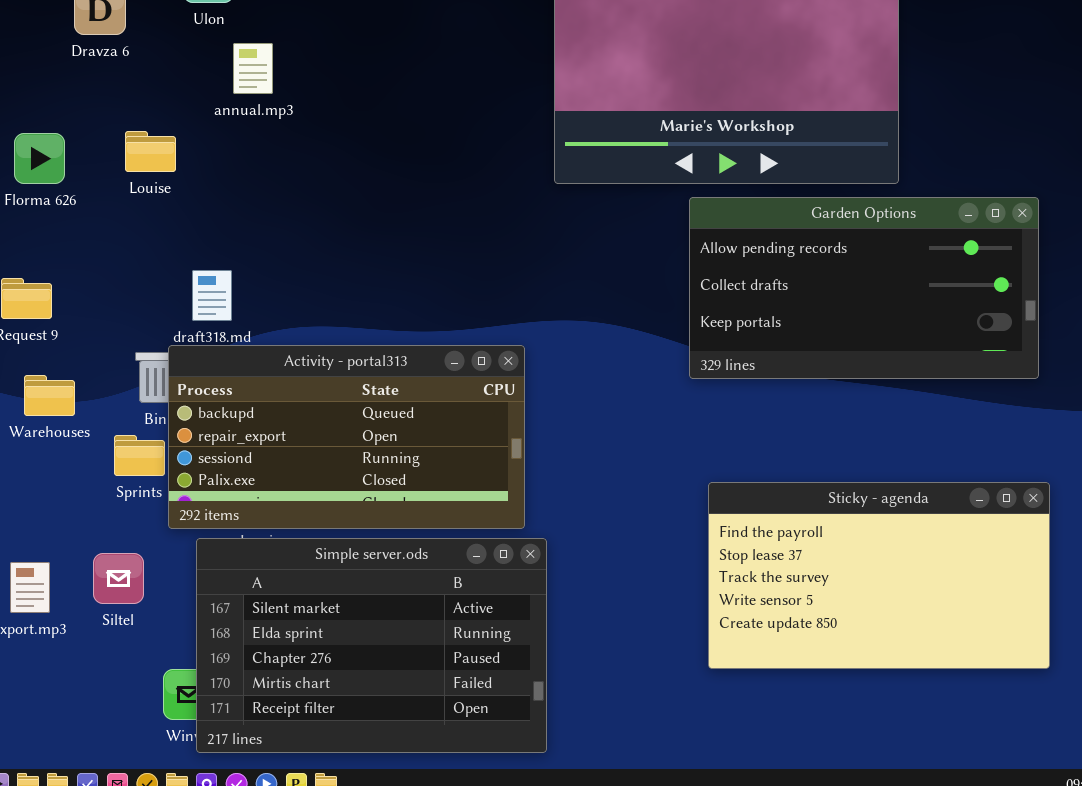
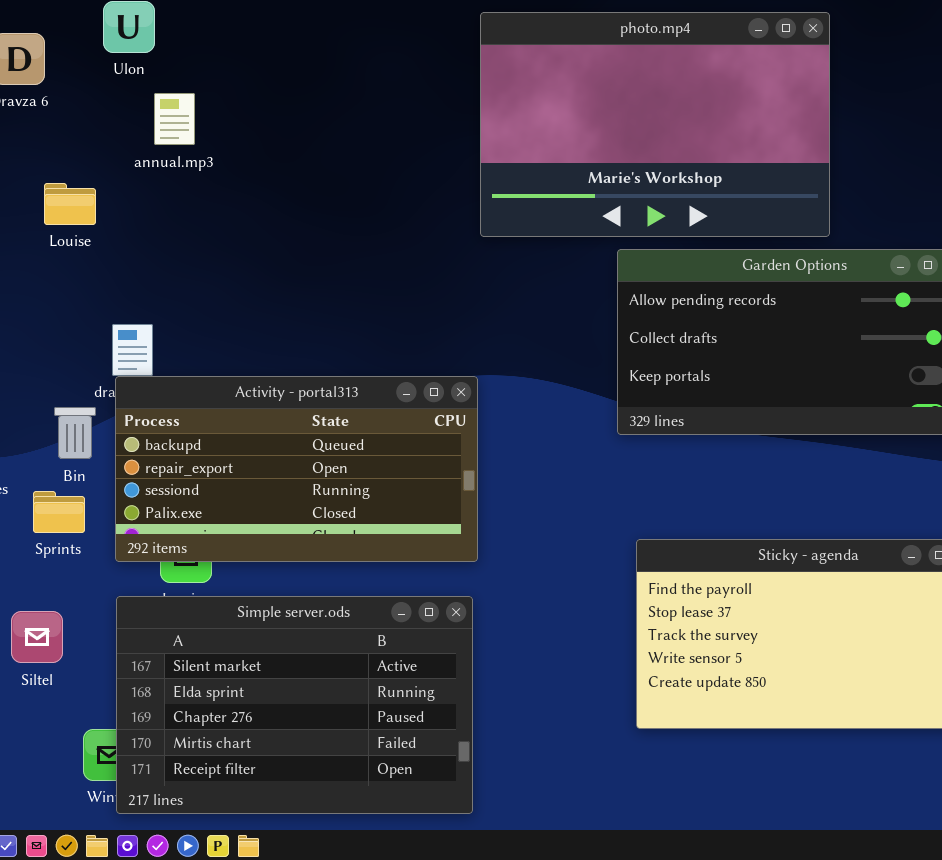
Activity - portal313: [168,345,525,529] -> [115,376,478,562], moved

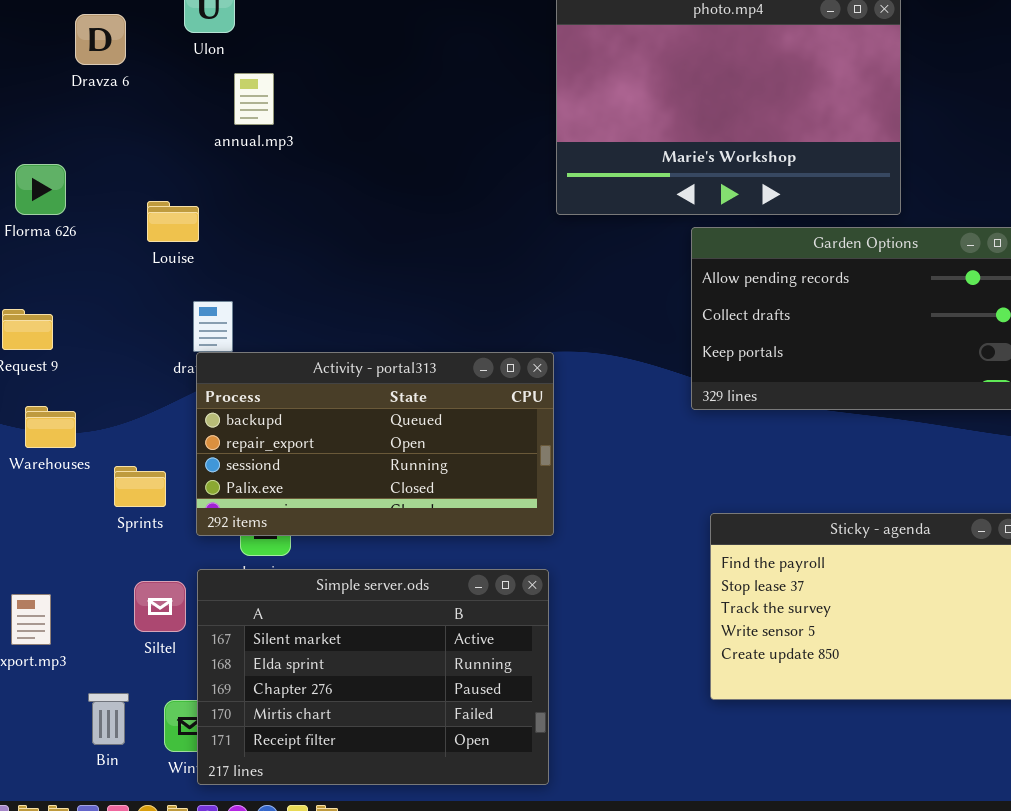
Louise: [44,183,96,225] -> [147,201,199,242], moved
Bin: [54,407,96,459] -> [88,693,129,745], moved
Siltel: [11,611,63,663] -> [134,581,186,632], moved

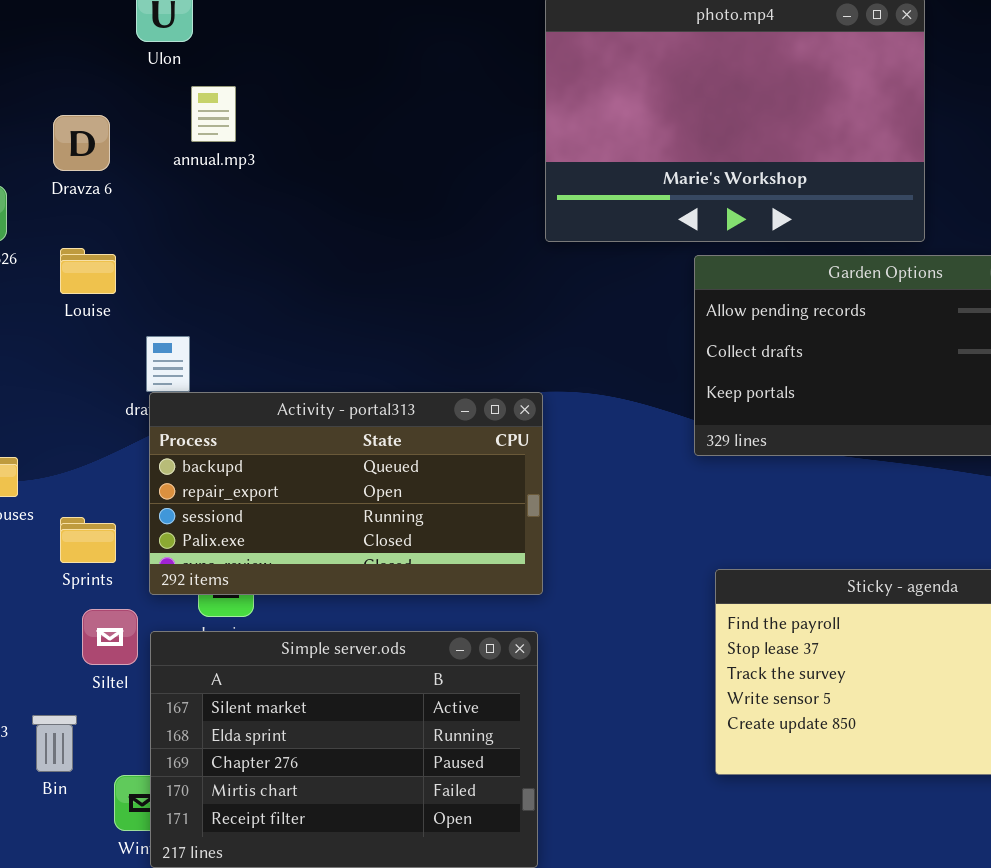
Dravza 6: [75,14,126,65] -> [53,115,110,171], moved
Louise: [147,201,199,242] -> [60,248,116,294], moved
Siltel: [134,581,186,632] -> [82,609,138,665], moved
Bin: [88,693,129,745] -> [32,715,77,772], moved

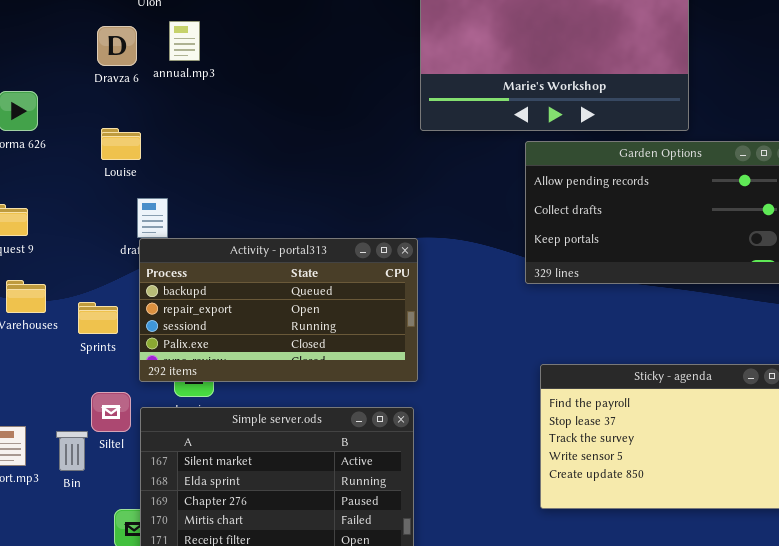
Dravza 6: [53,115,110,171] -> [97,26,137,66], moved
Louise: [60,248,116,294] -> [101,128,141,160], moved
Sprints: [60,517,116,563] -> [78,302,118,334], moved
Bin: [32,715,77,772] -> [56,431,88,471], moved

